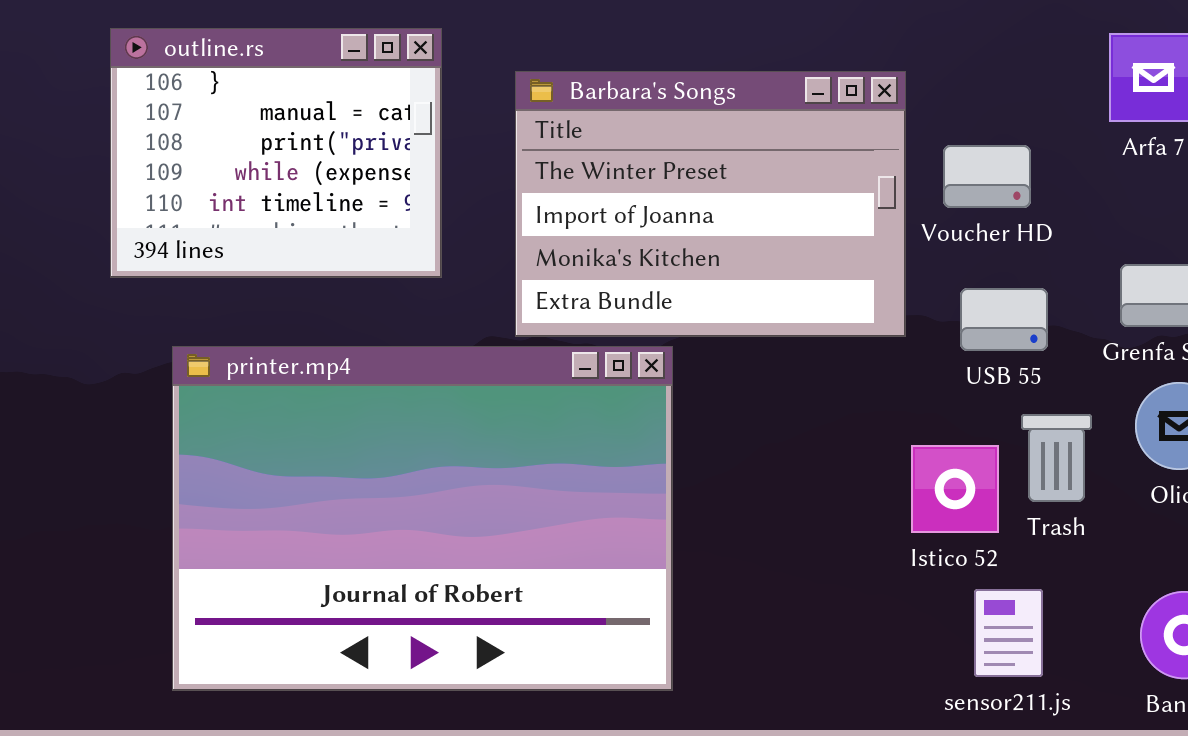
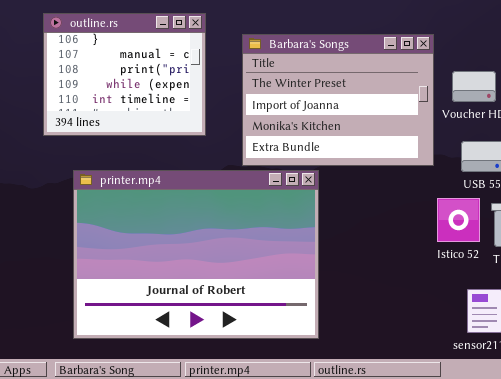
Istico 52: [911,445,999,533] -> [437,198,480,242], moved

